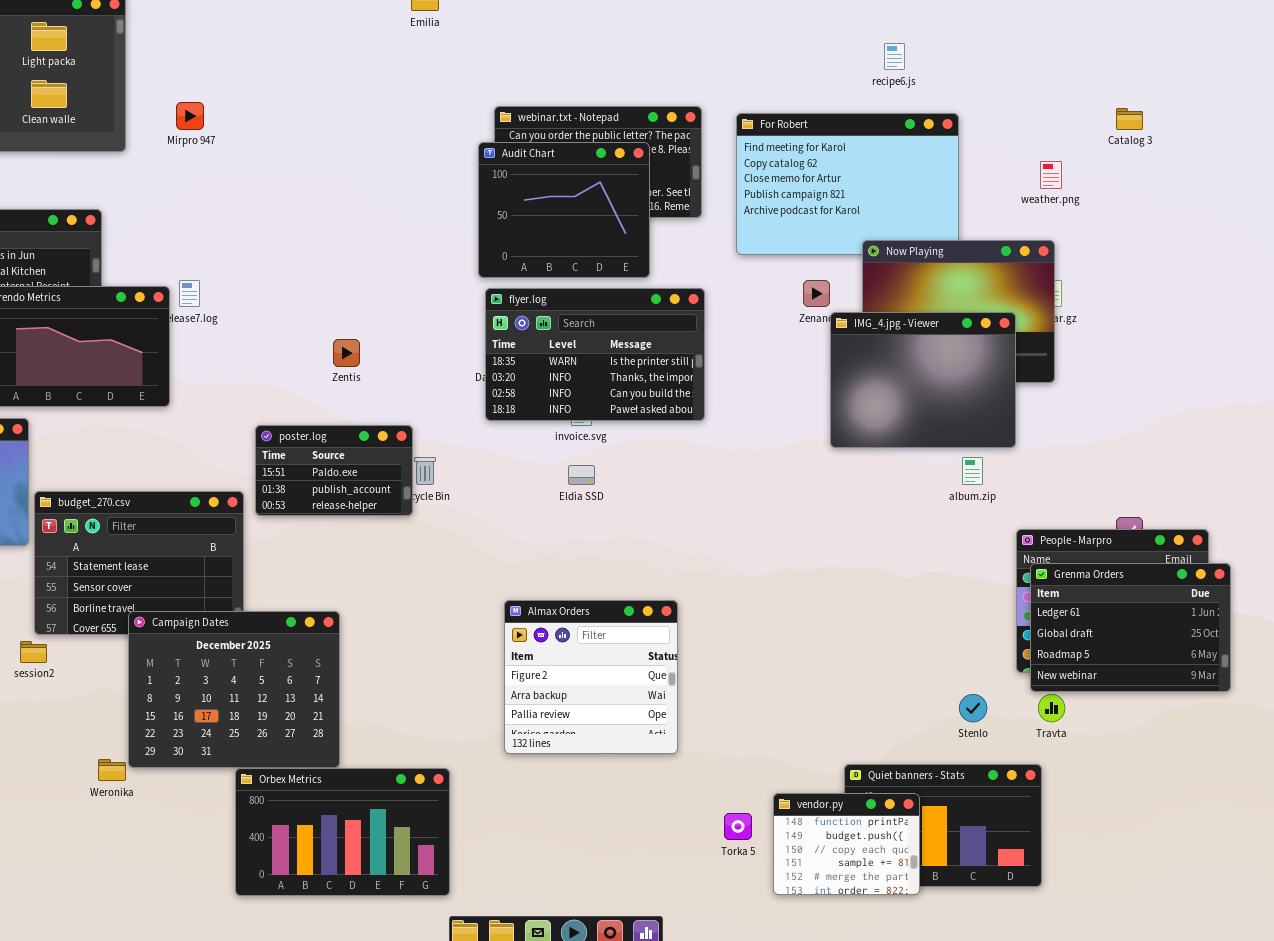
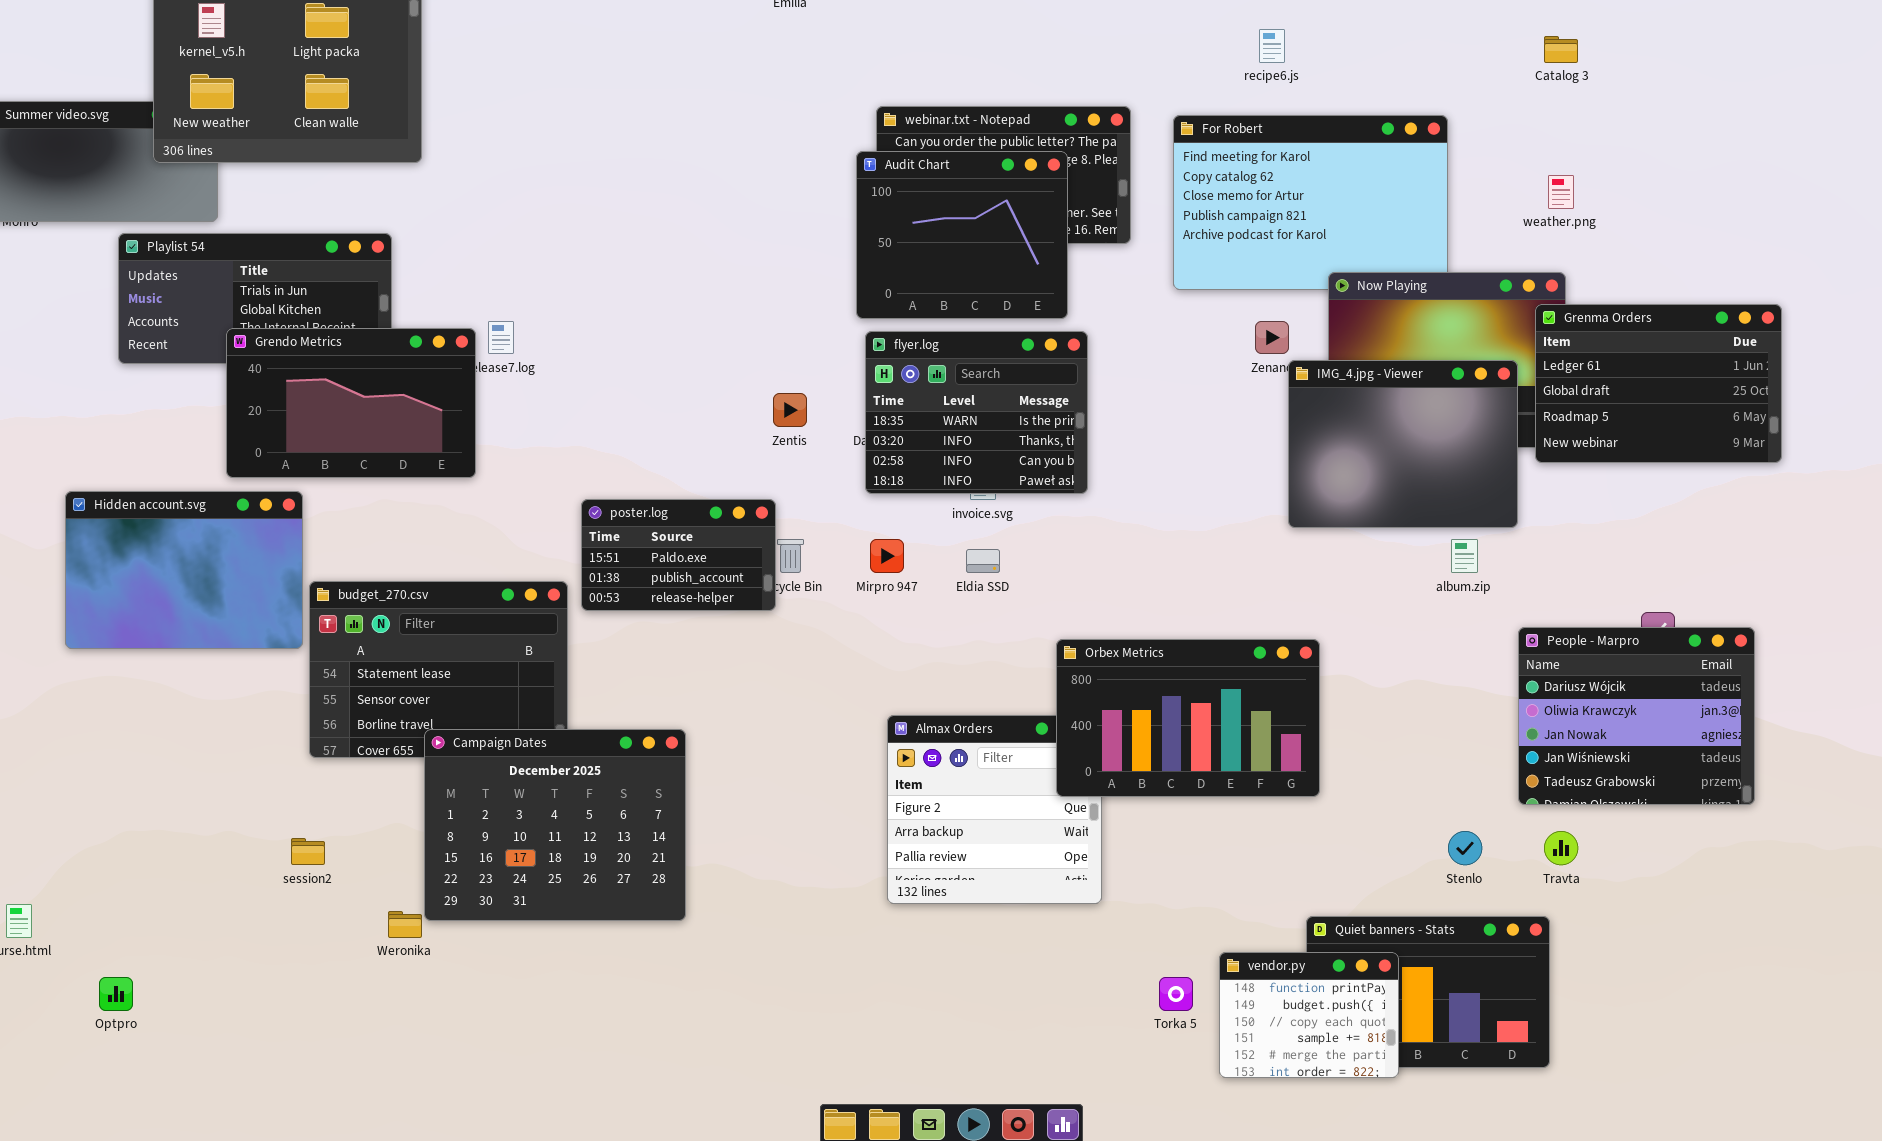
recipe6.js: [884,43,905,70] -> [1259,29,1285,63], moved
Mirpro 947: [176,102,204,130] -> [870,539,904,573], moved
Catalog 3: [1116,108,1143,130] -> [1544,36,1578,63], moved
flyer.log: [485,288,705,421] -> [865,331,1088,494], resized
Zentis: [333,339,360,367] -> [773,393,807,427], moved
Grenma Orders: [1030,563,1231,692] -> [1535,304,1782,463], moved
session2: [20,641,47,663] -> [291,838,325,865], moved
Orbex Metrics: [235,768,450,896] -> [1056,639,1320,797], moved

